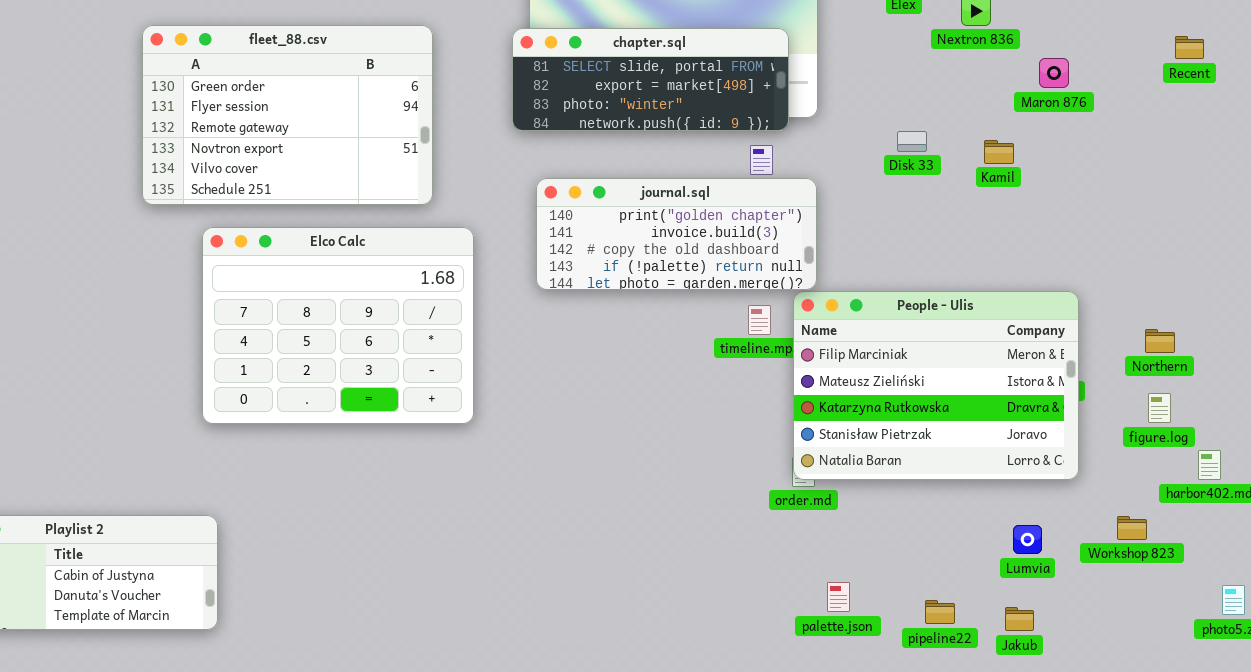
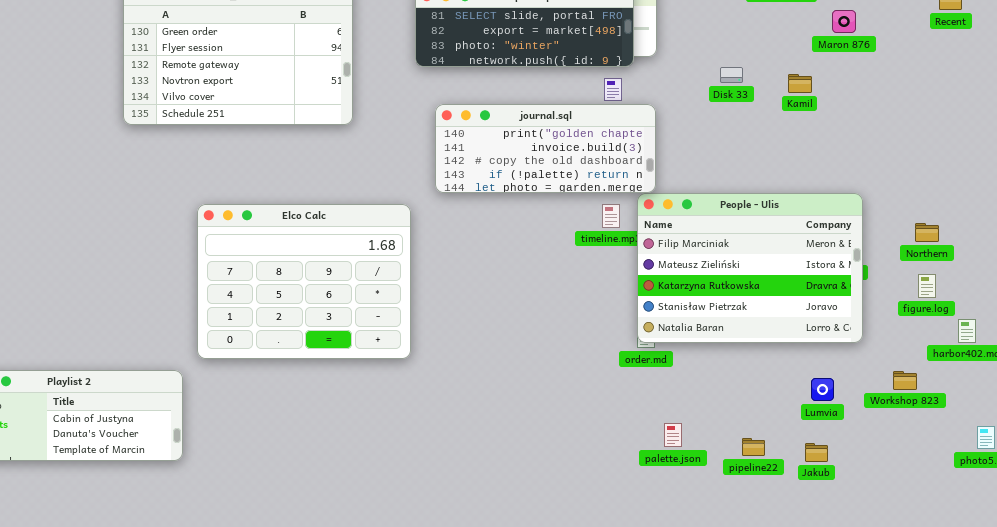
Elco Calc: [202,227,474,424] -> [197,204,411,359], moved

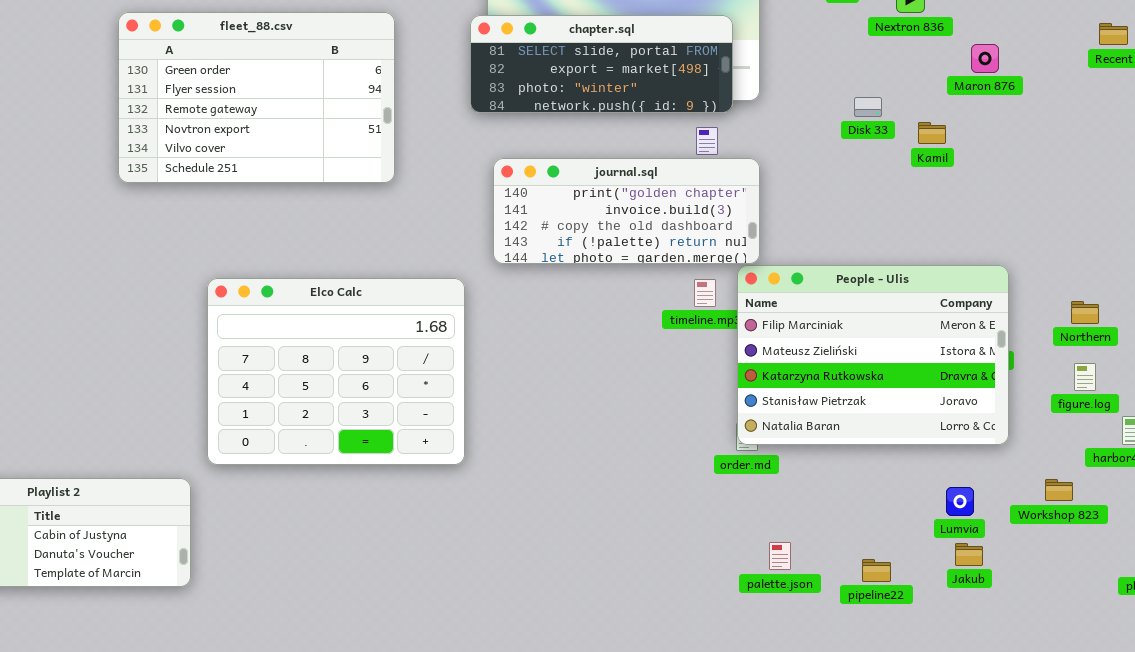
Disk 33: [720,67,743,83] -> [854,97,882,117], moved
Jakub: [805,443,828,462] -> [955,543,983,566], moved

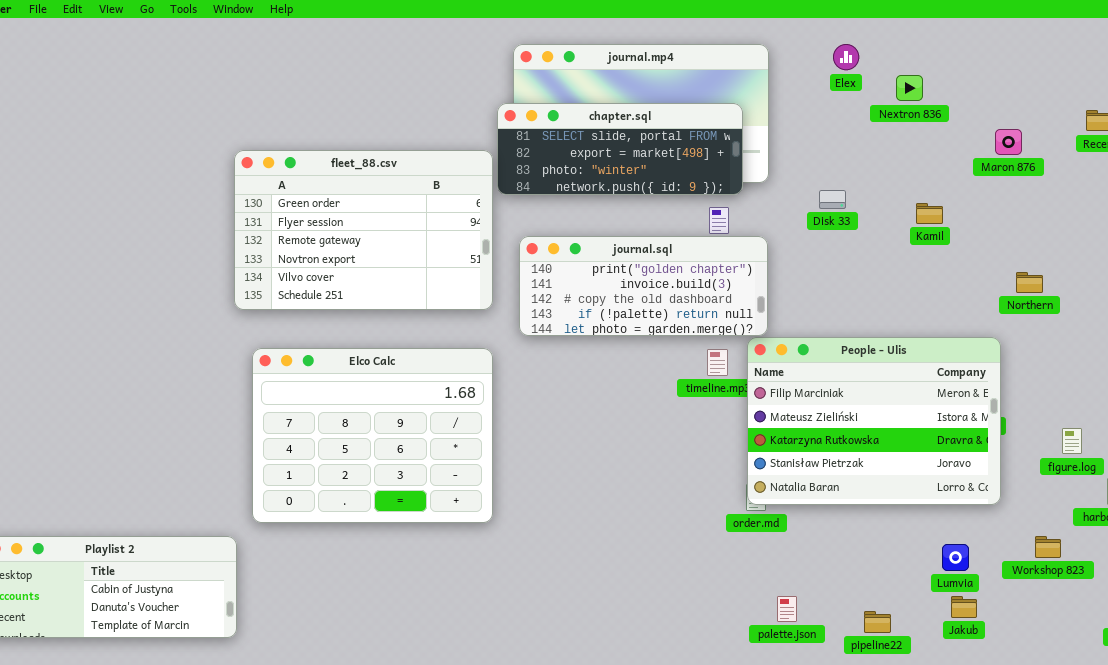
fleet_88.csv: [118,12,395,183] -> [234,150,493,310], moved
Maron 876: [971,44,999,73] -> [995,129,1022,155], moved
Disk 33: [854,97,882,117] -> [819,190,846,209], moved
Northern: [1071,301,1099,324] -> [1016,272,1043,293], moved

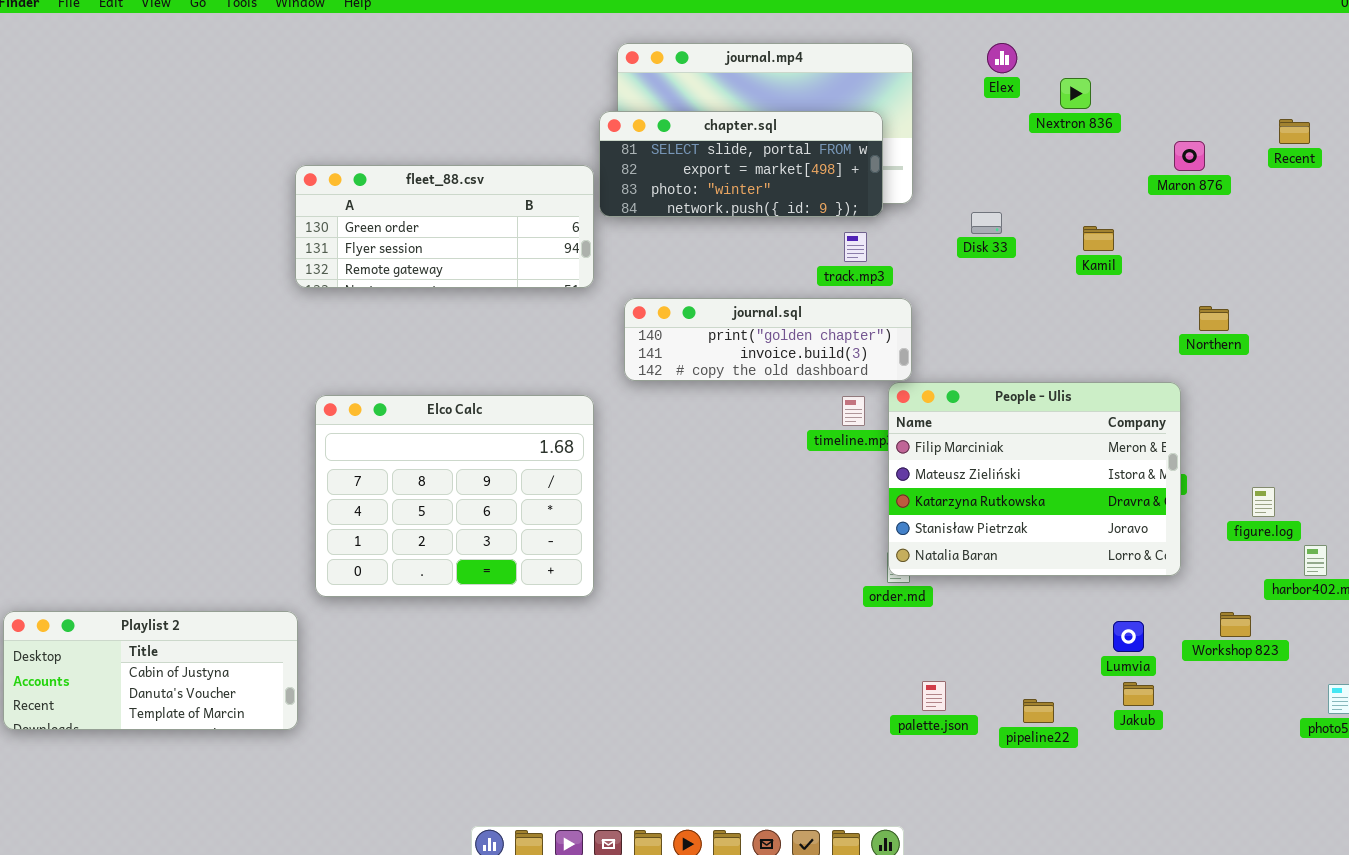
fleet_88.csv: [234,150,493,310] -> [295,165,594,288], resized
journal.sql: [519,236,768,336] -> [624,298,912,381], resized

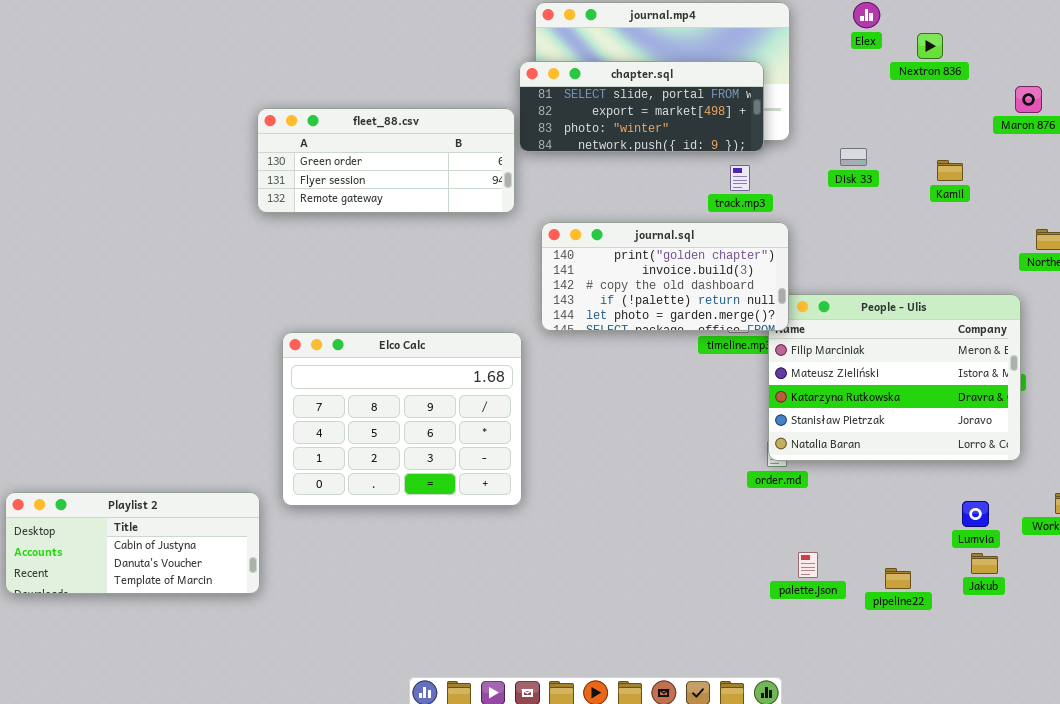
journal.sql: [624,298,912,381] -> [541,222,789,331], resized
Elco Calc: [315,395,594,597] -> [282,332,522,506], moved

